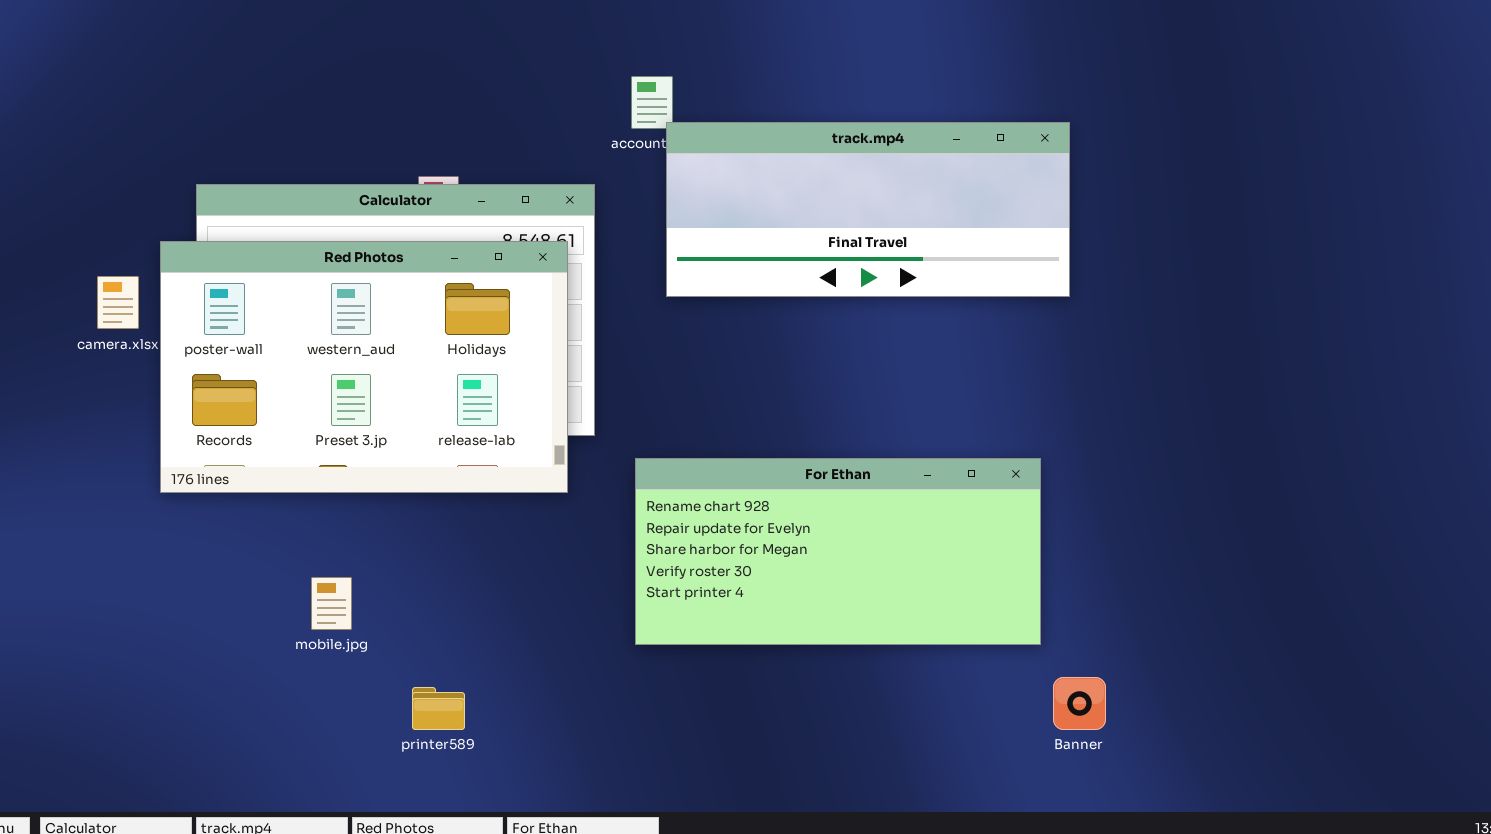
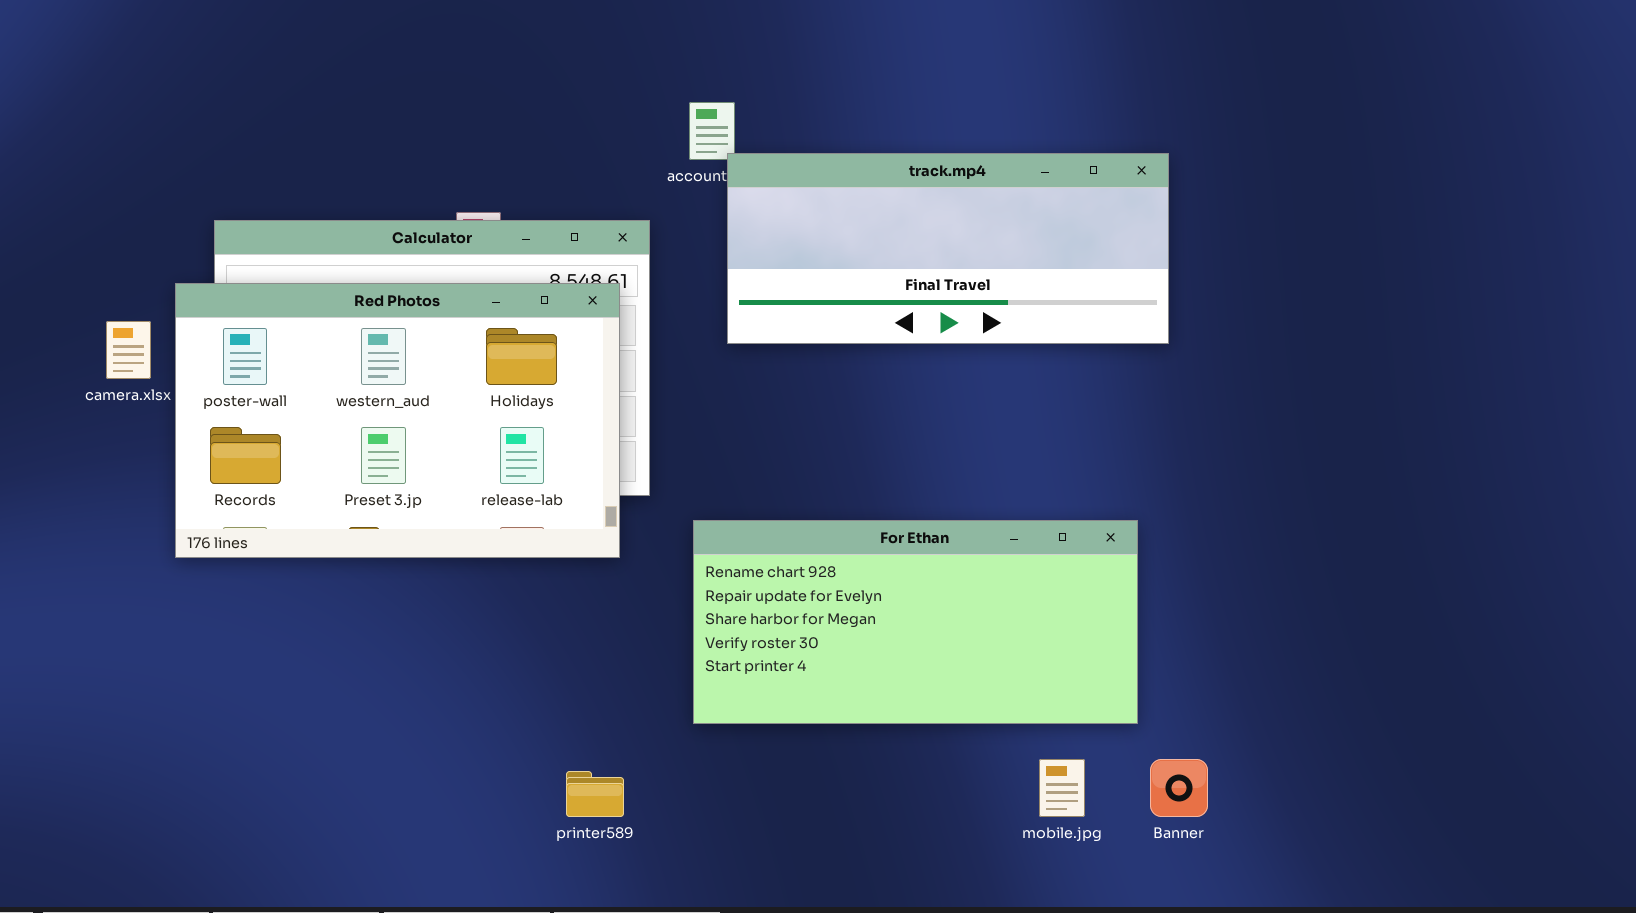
mobile.jpg: [311,577,352,630] -> [1039,759,1085,817], moved
printer589: [412,687,465,730] -> [566,771,624,817], moved

